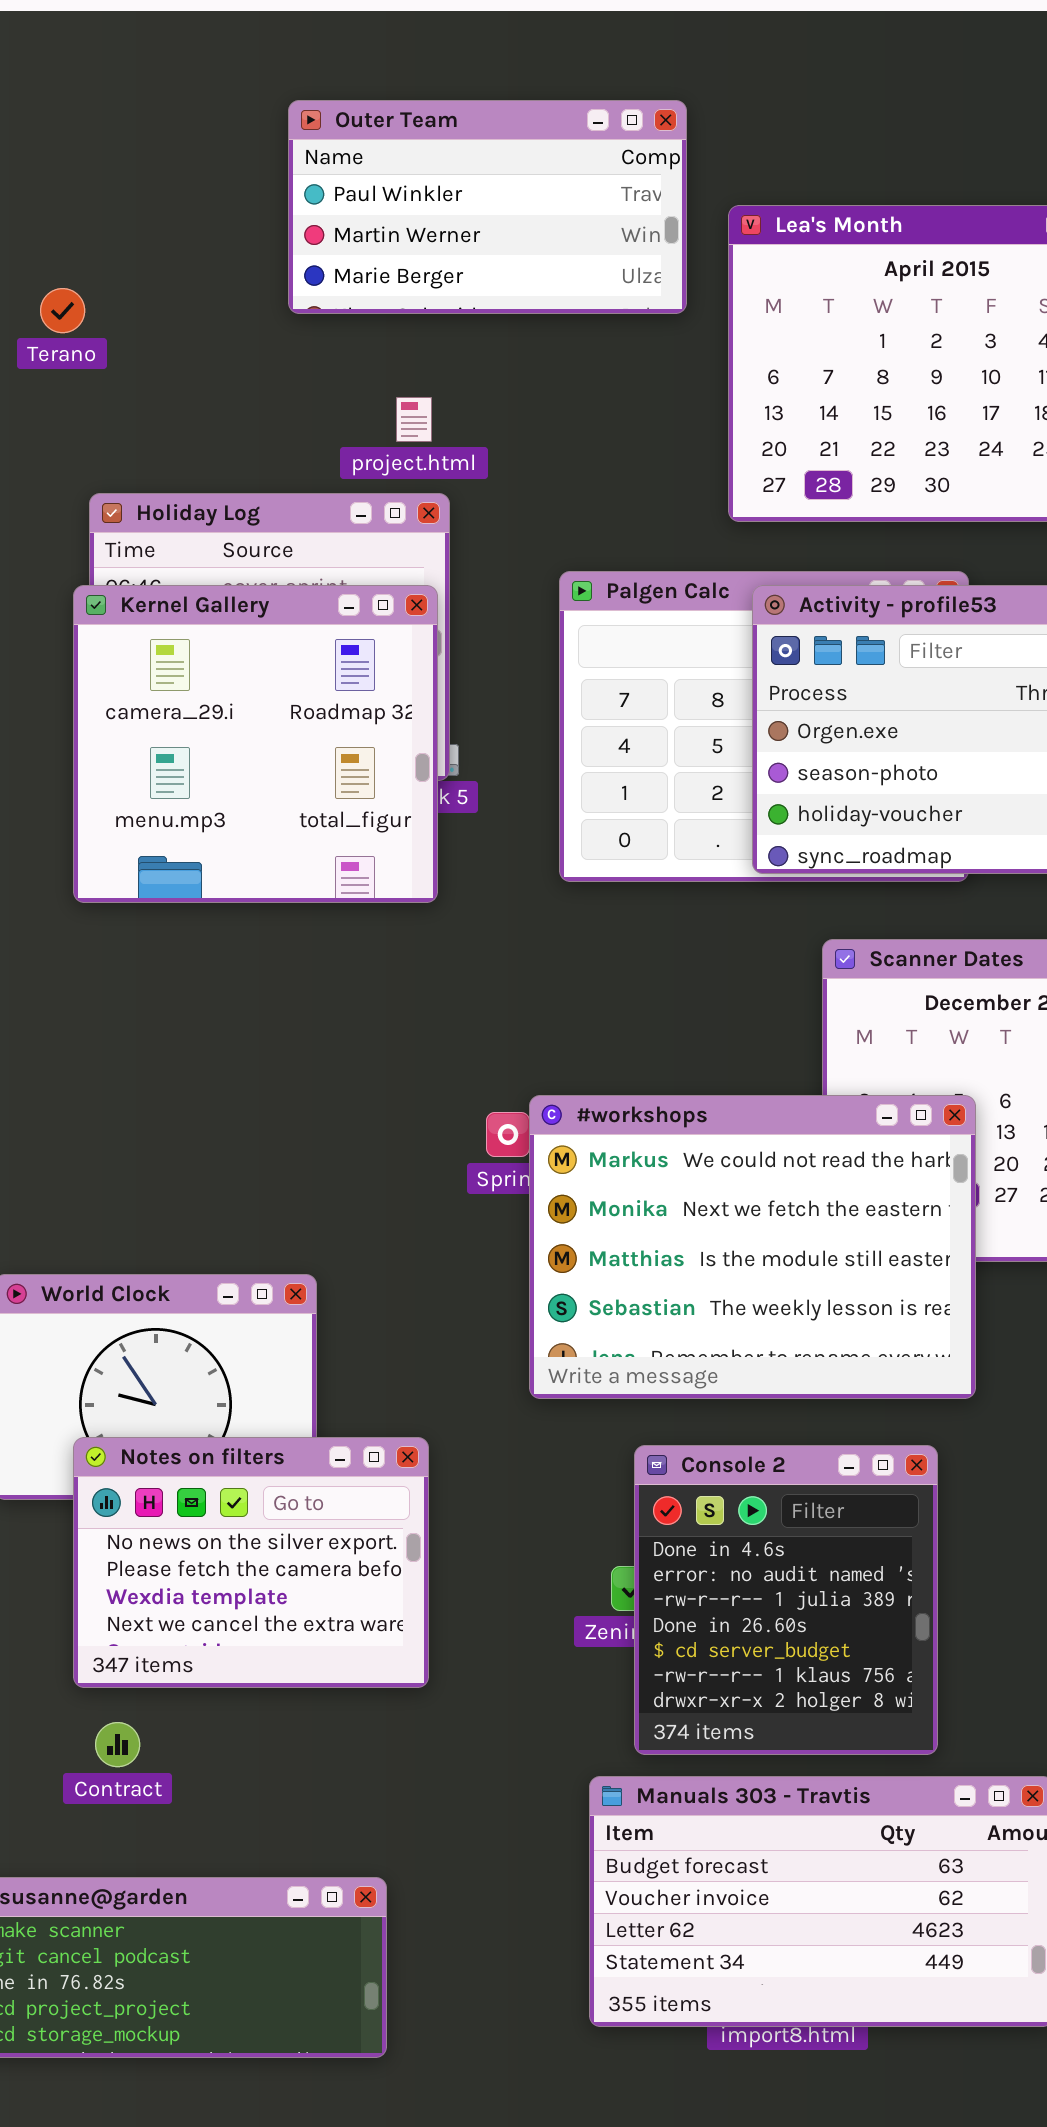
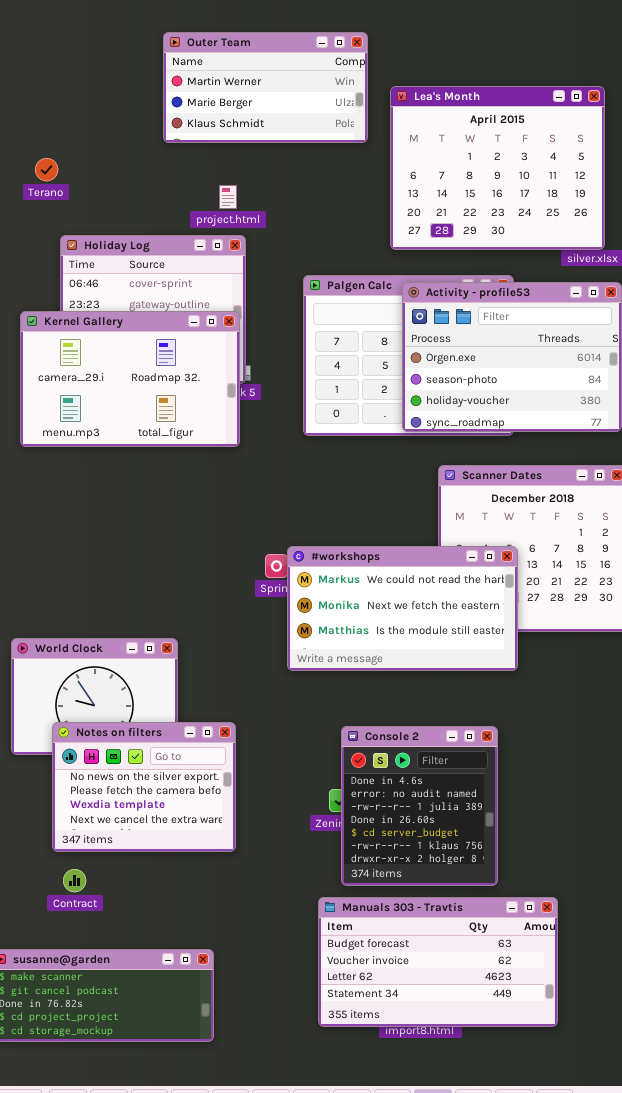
Outer Team: [288,100,687,314] -> [163,32,368,143], scrolled down 1 row
Terano: [40,288,85,333] -> [35,158,58,181], moved
Kernel Gallery: [73,585,438,903] -> [20,311,240,447], resized
#workshops: [529,1095,976,1399] -> [287,546,518,671], resized

